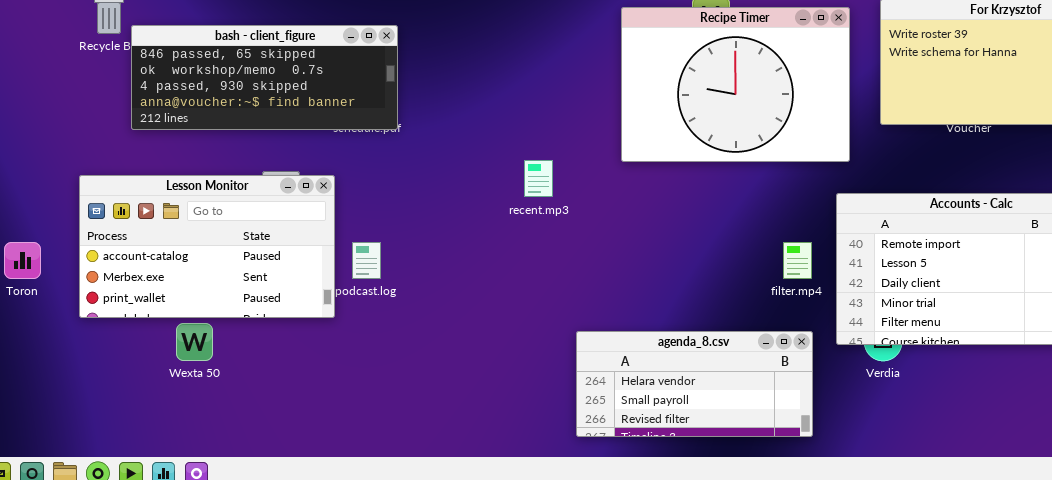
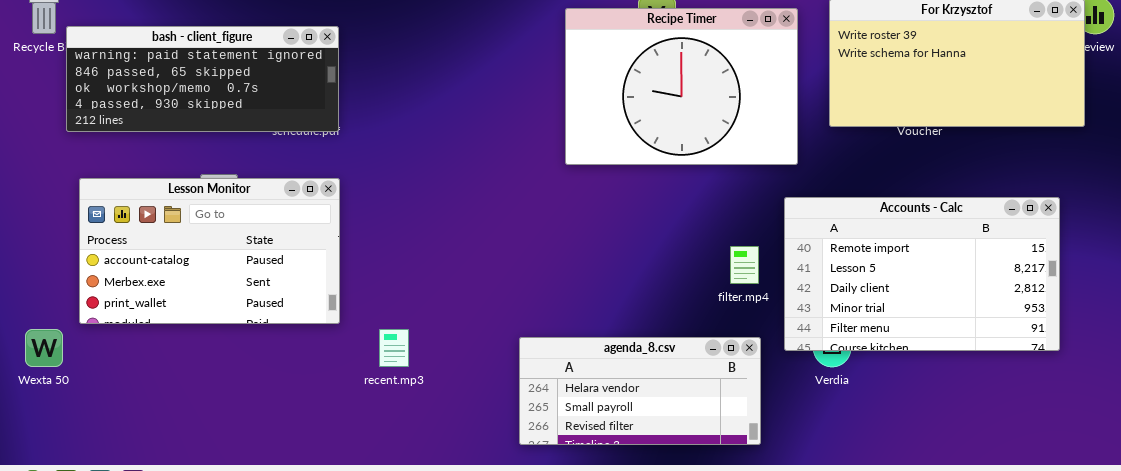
bash - client_figure: [131,25,398,130] -> [66,26,339,132], scrolled up 1 row
recent.mp3: [524,160,553,197] -> [379,329,409,367], moved
Lesson Monitor: [79,175,335,318] -> [79,178,340,324], moved
Wexta 50: [176,323,213,361] -> [25,329,63,367], moved

